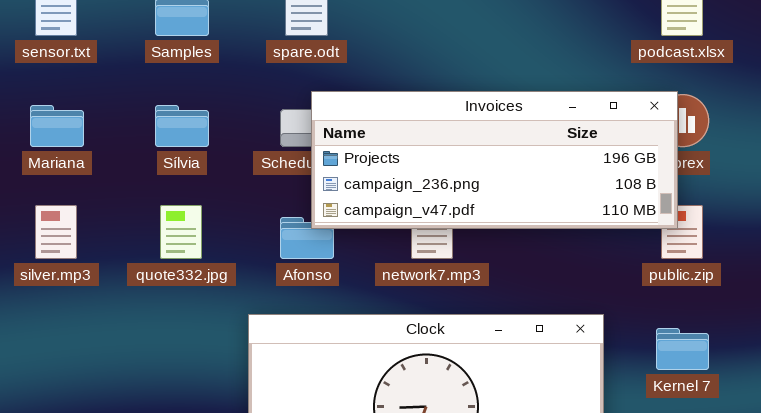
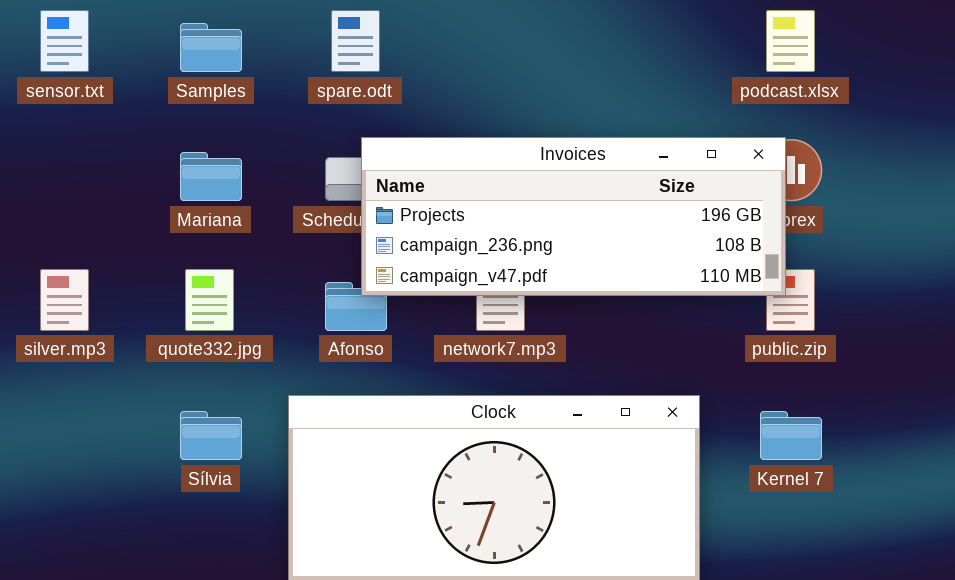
Mariana: [30,105,84,147] -> [180,152,242,201], moved
Sílvia: [155,105,209,147] -> [180,411,242,460], moved

